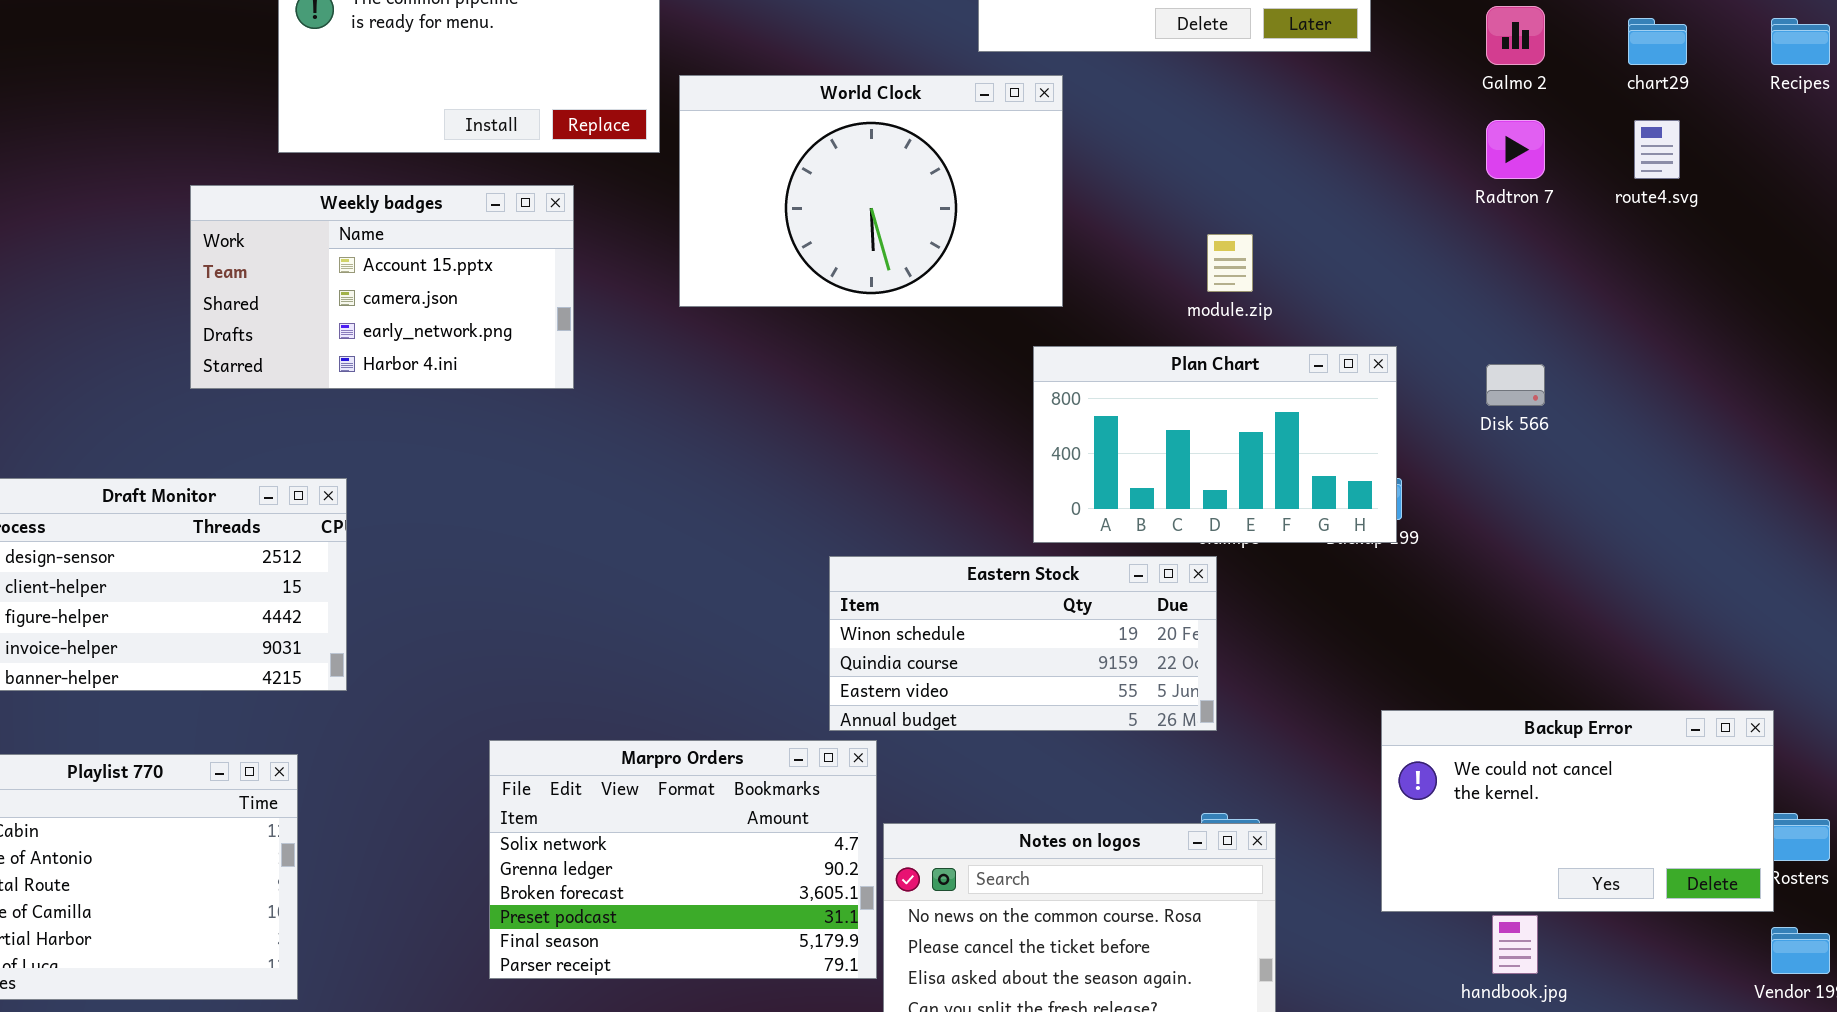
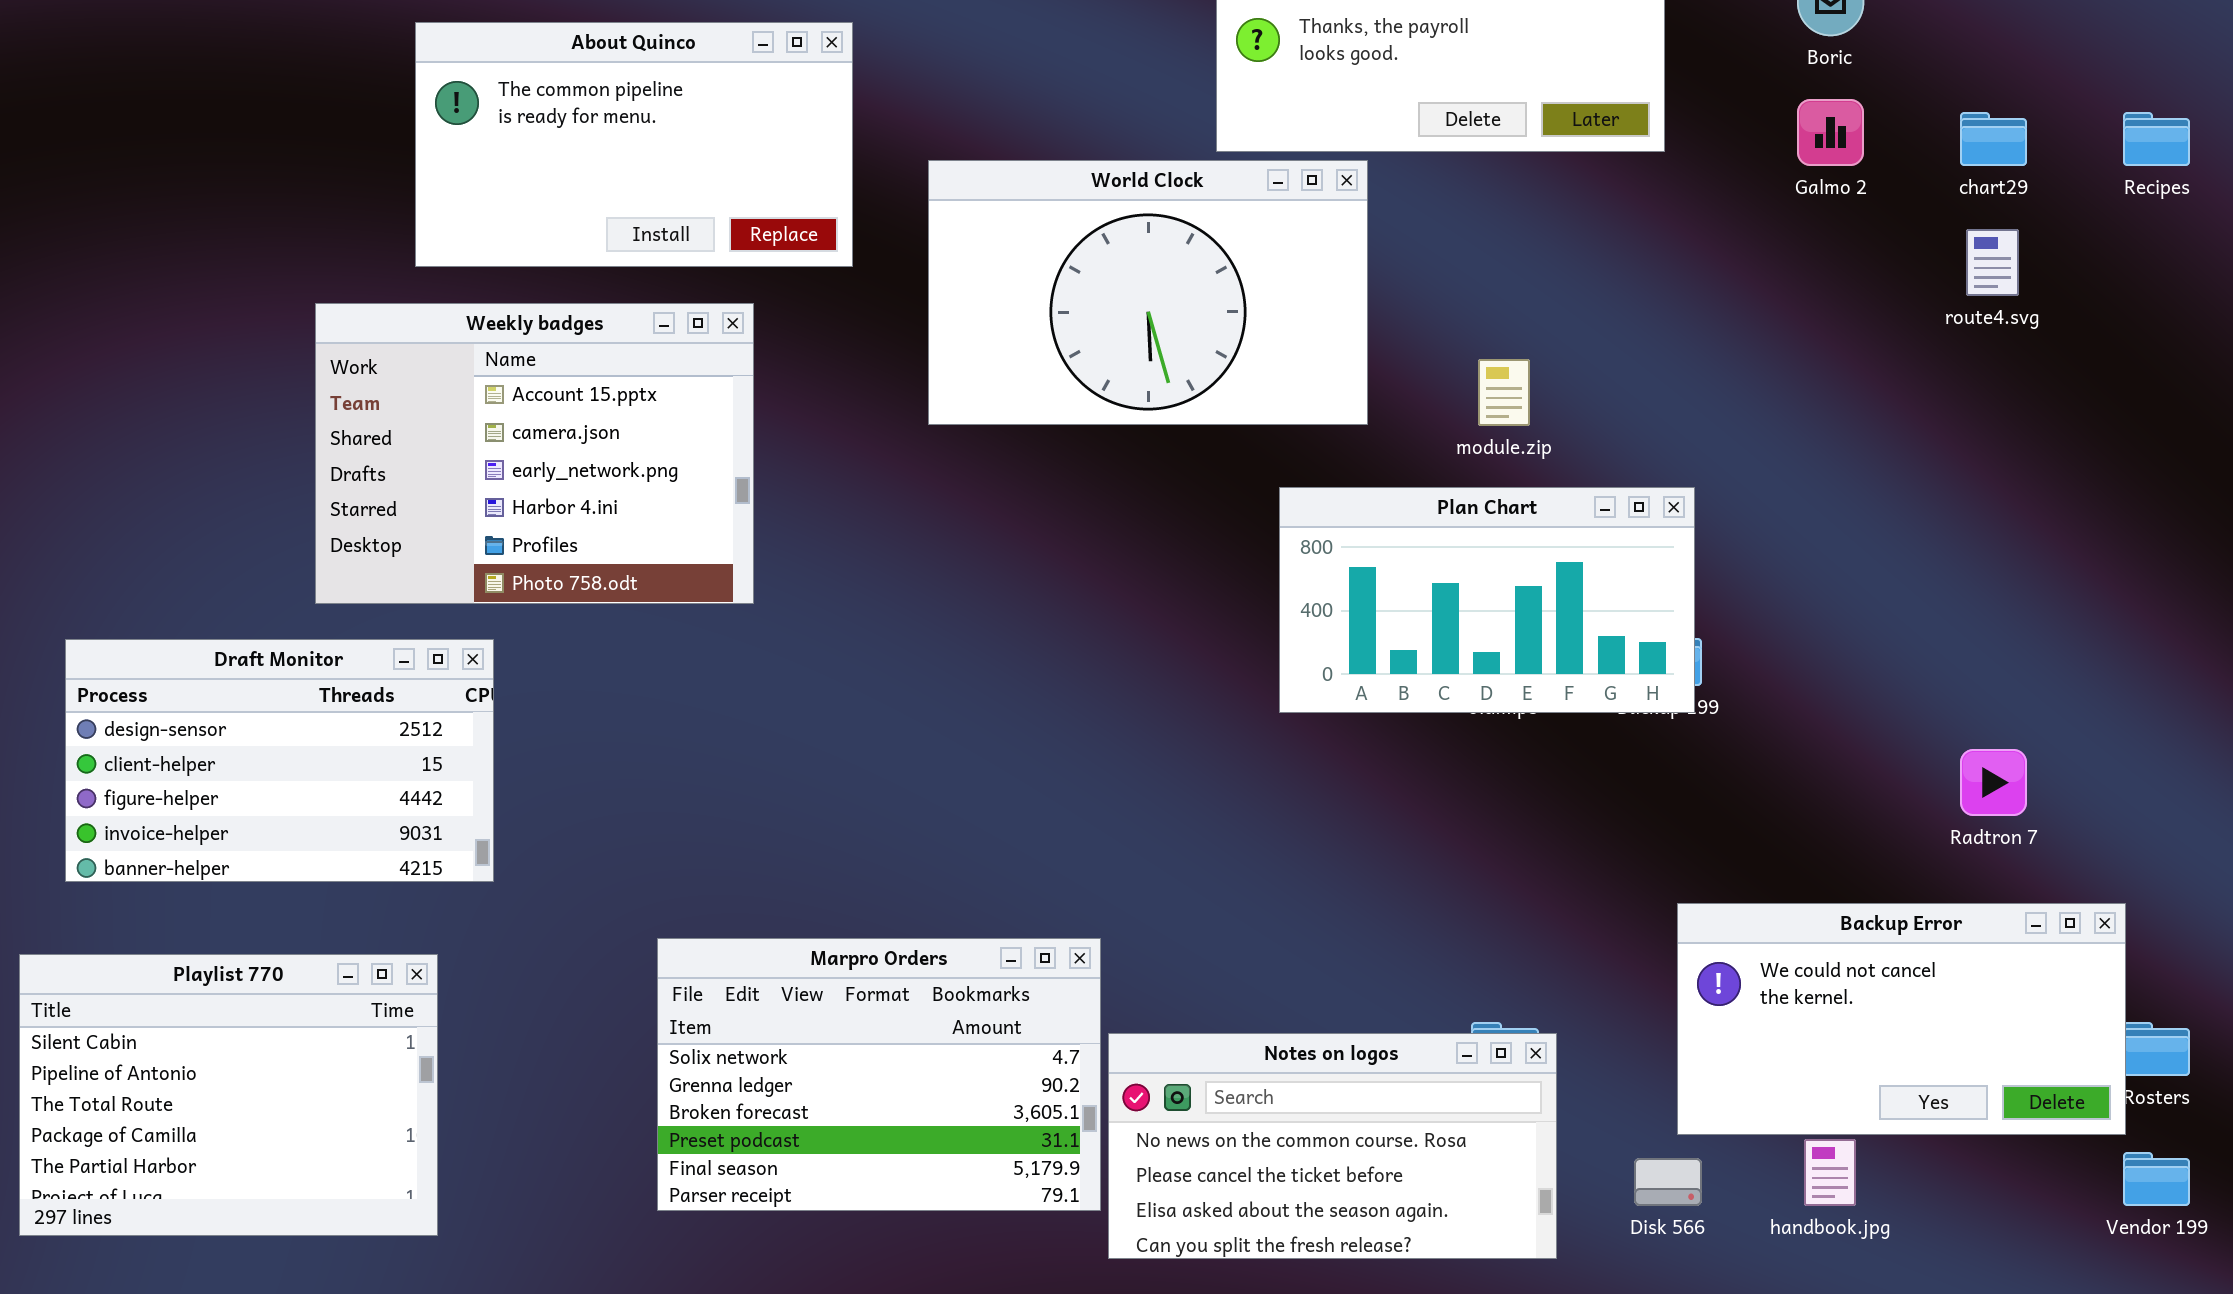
World Clock: [679,75,1063,307] -> [928,160,1368,425], moved
Radtron 7: [1486,120,1545,179] -> [1960,749,2027,816], moved
Weekly badges: [190,185,574,389] -> [315,303,754,604], resized
Disk 566: [1486,364,1545,406] -> [1634,1158,1702,1206], moved
Eastern Stock: [829,556,1217,731] -> none, closed

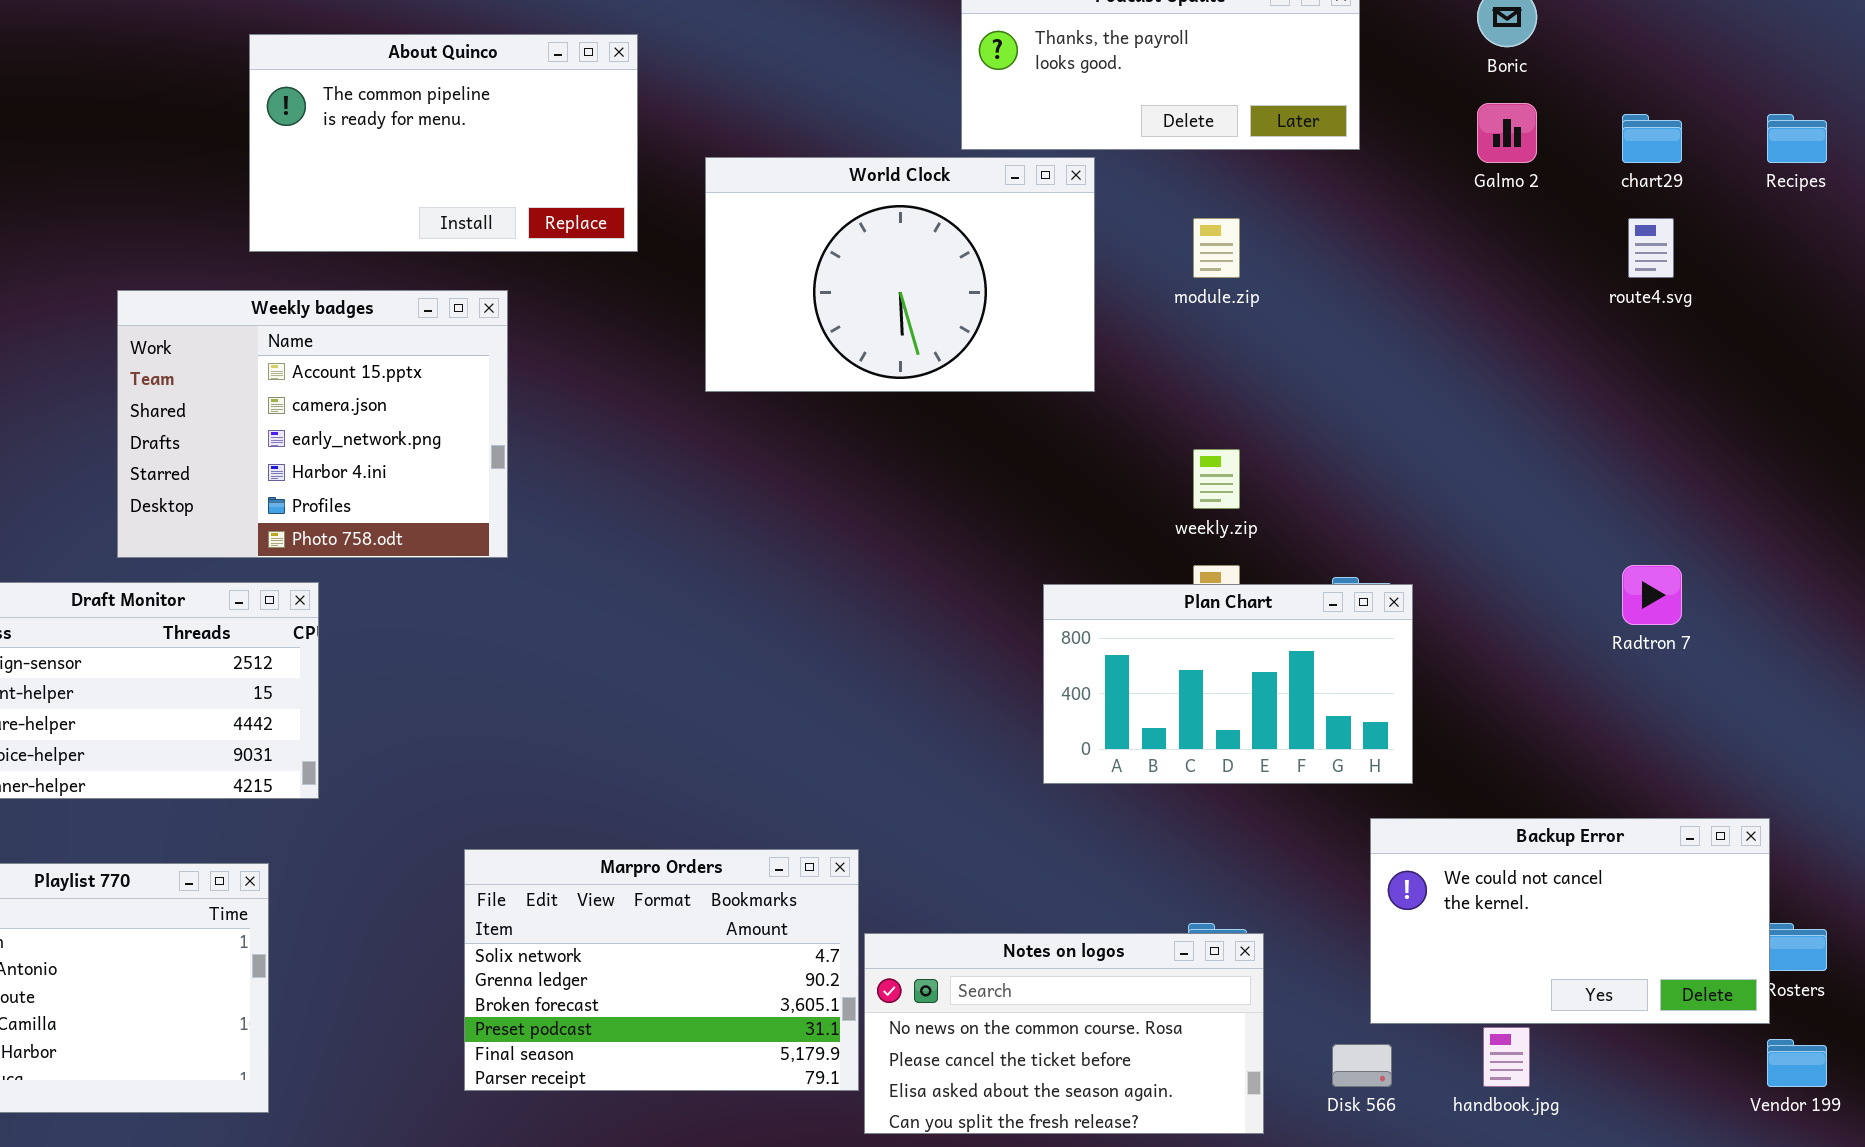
Weekly badges: [315,303,754,604] -> [117,290,508,558], moved
module.zip: [1478,359,1530,426] -> [1193,218,1240,278], moved
Plan Chart: [1279,487,1695,713] -> [1043,584,1413,784], moved
Radtron 7: [1960,749,2027,816] -> [1622,565,1682,625], moved

